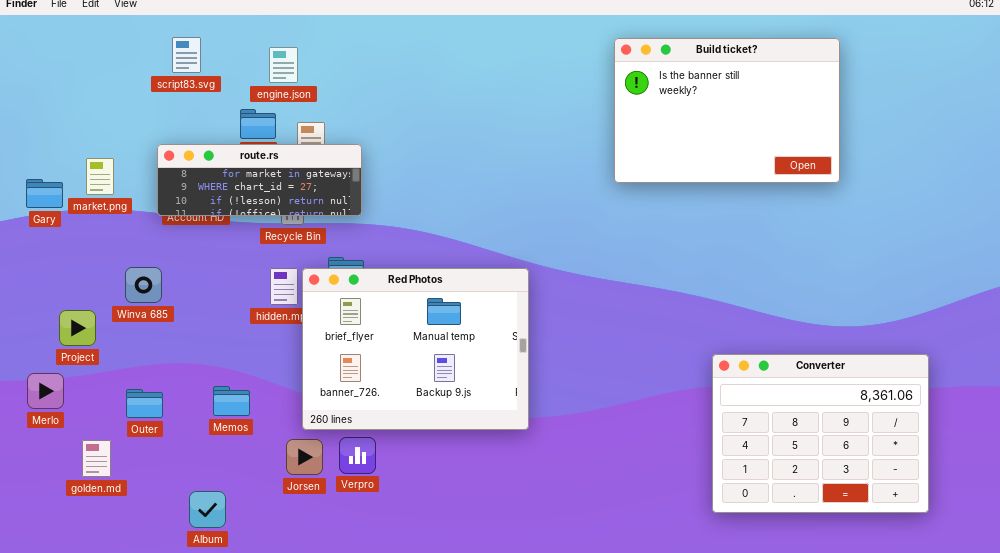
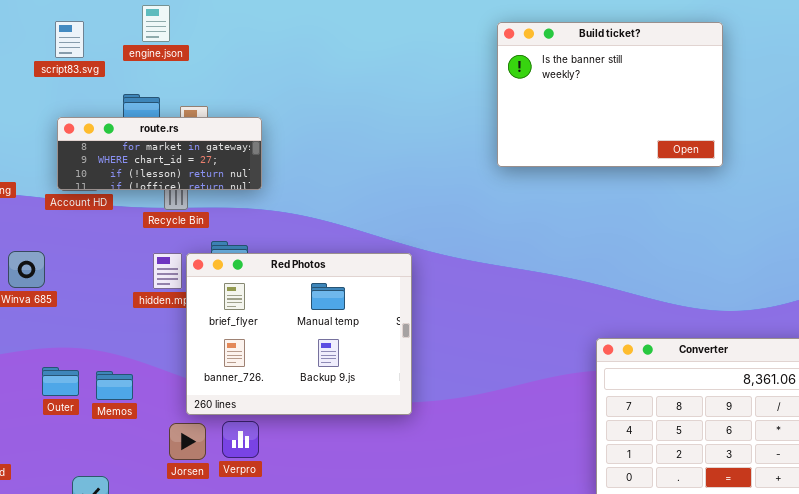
engine.json: [269,47,298,83] -> [142,5,170,42], moved
route.rs: [157,144,362,216] -> [57,117,262,190], moved
Outer: [126,389,163,418] -> [42,367,79,396], moved

